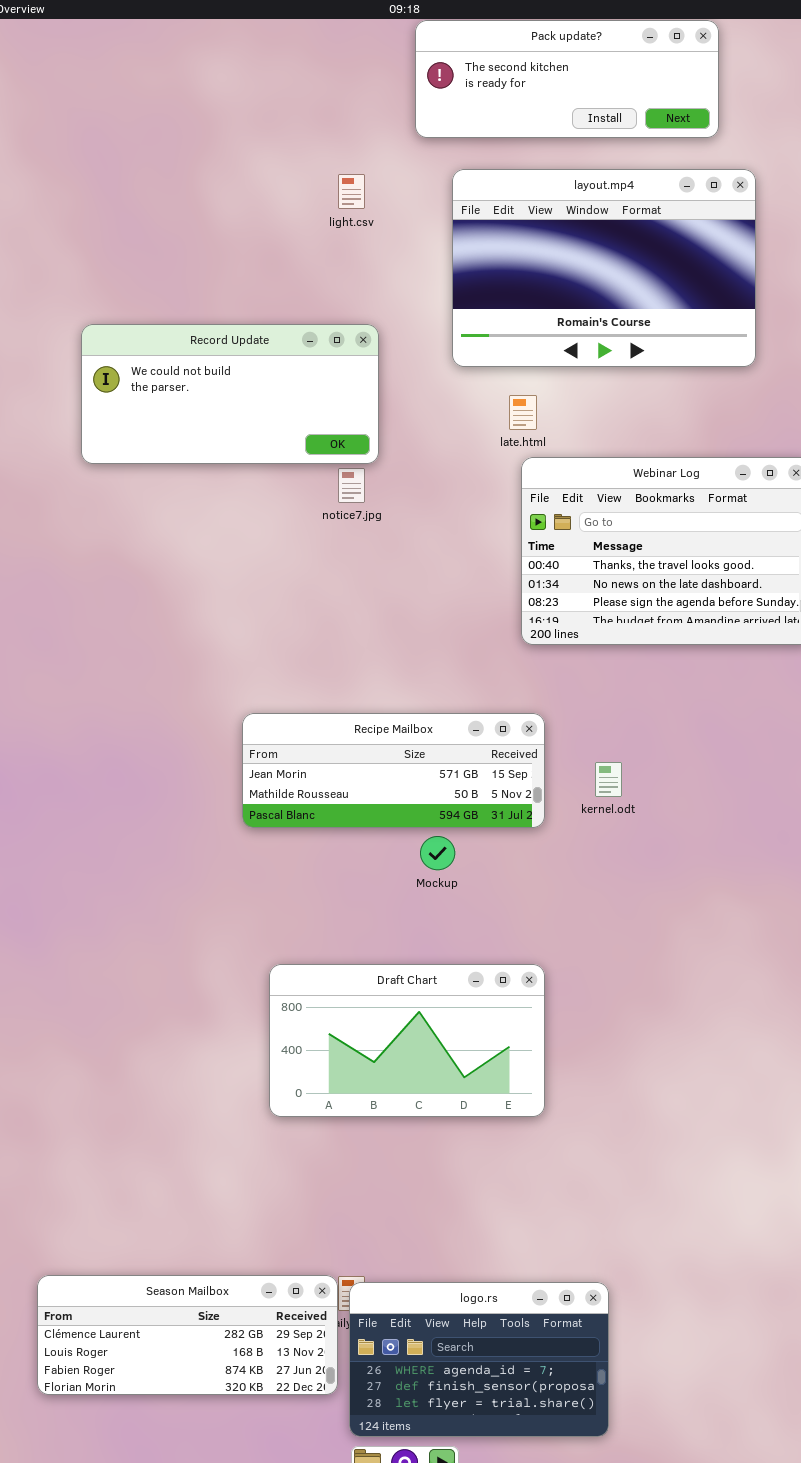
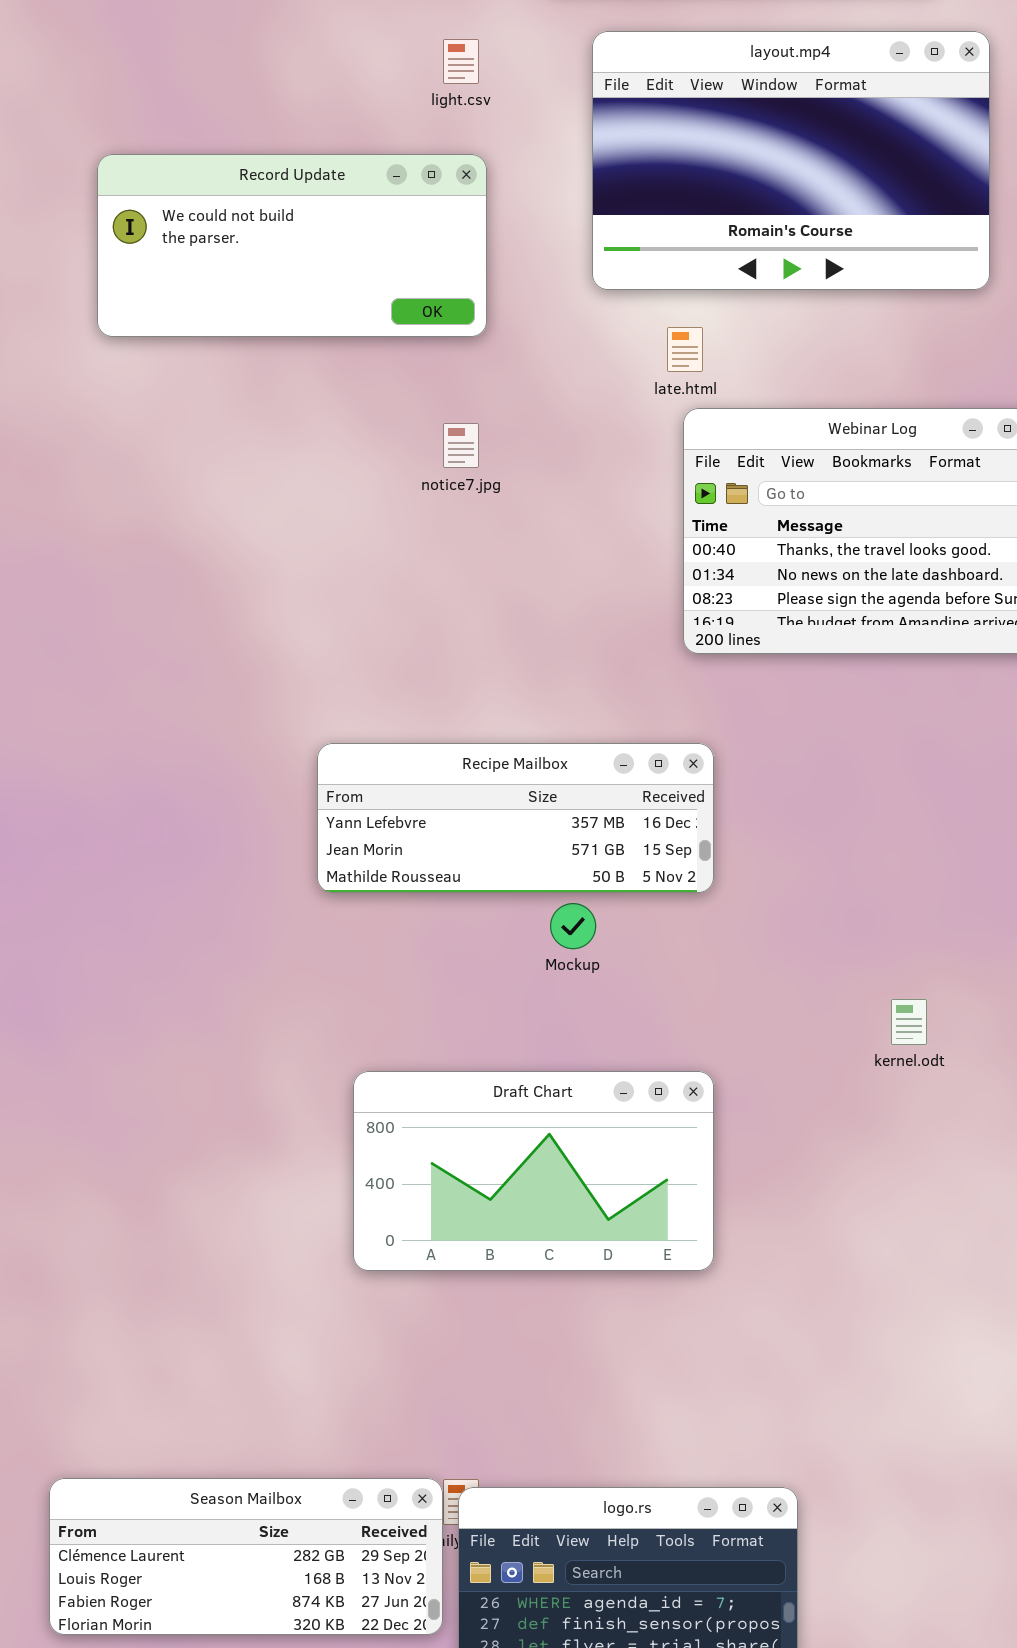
Record Update: [81,324,379,464] -> [97,154,487,337], moved
Recipe Mailbox: [242,713,545,828] -> [317,743,714,893], scrolled up 1 row
kernel.odt: [595,762,622,797] -> [891,999,927,1045], moved

